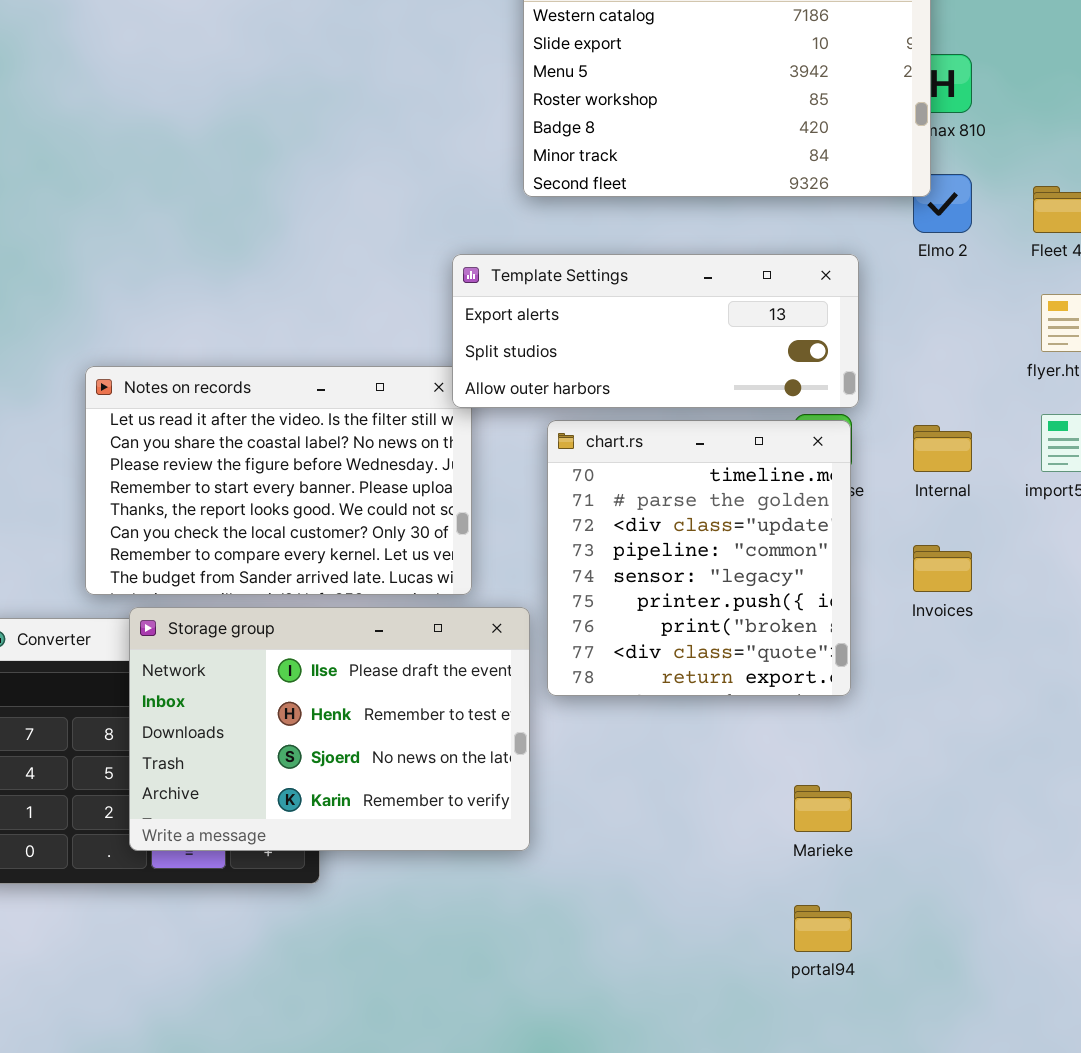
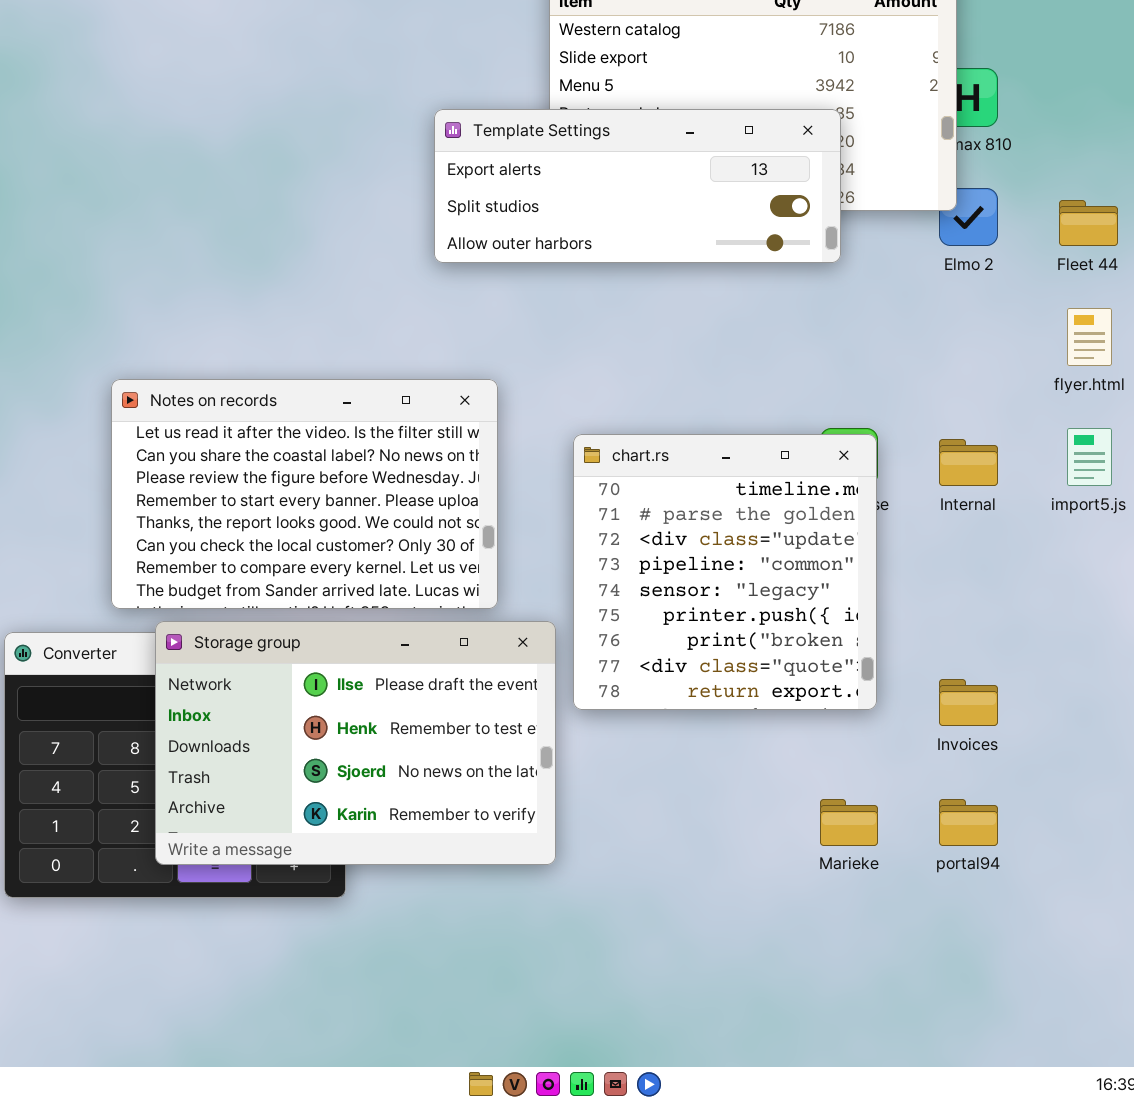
Template Settings: [452,254,859,408] -> [434,109,841,263], moved
Invoices: [913,545,972,592] -> [939,679,998,726], moved
portal94: [794,905,852,952] -> [939,799,998,846], moved

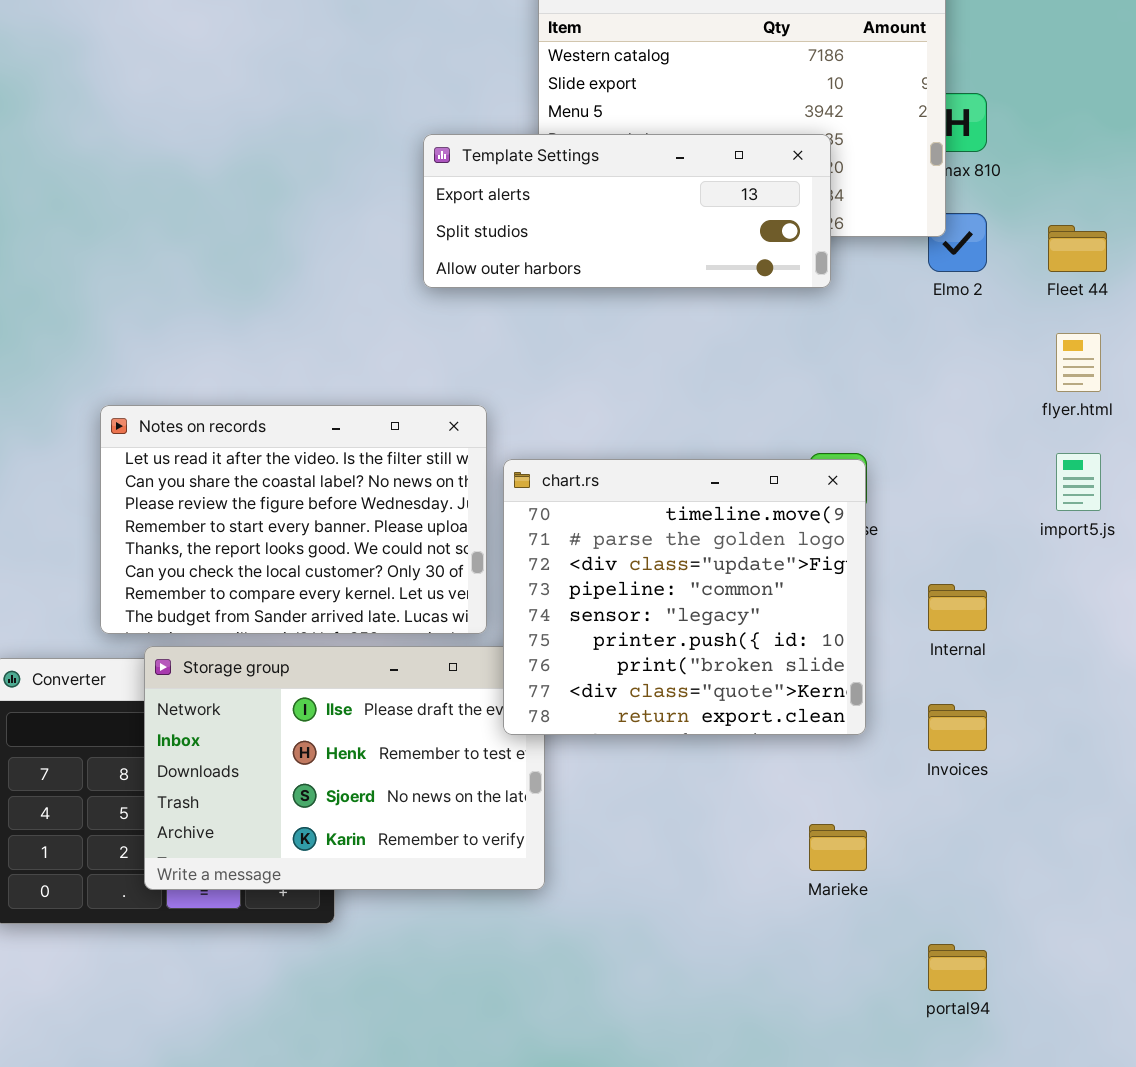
chart.rs: [573,434,877,710] -> [503,459,866,735], resized
Internal: [939,439,998,486] -> [928,584,987,631], moved
portal94: [939,799,998,846] -> [928,944,987,991], moved

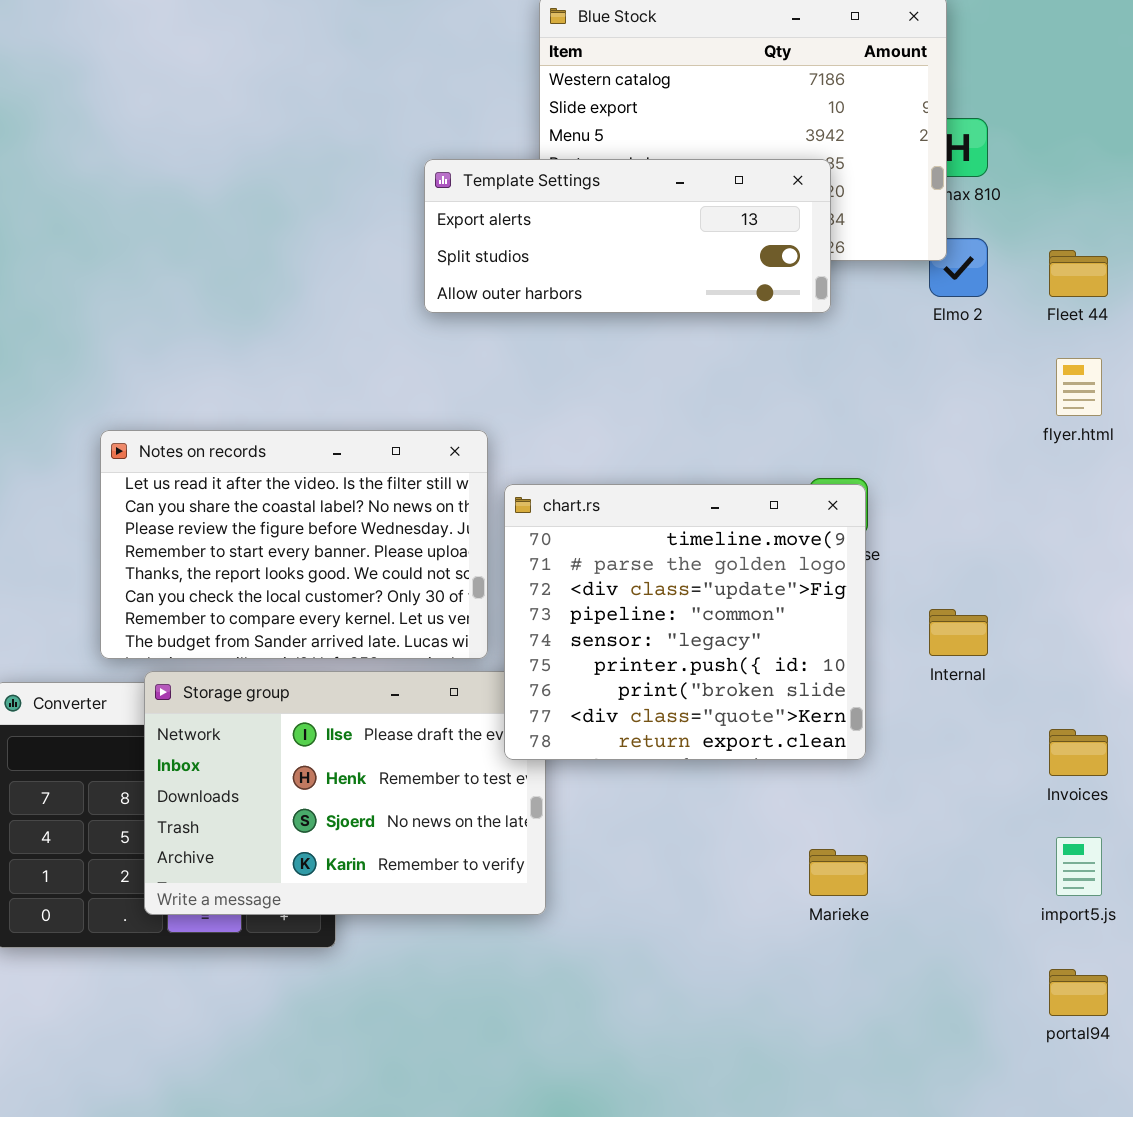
import5.js: [1056,453,1101,511] -> [1056,837,1102,896], moved
Invoices: [928,704,987,751] -> [1049,729,1108,776], moved
portal94: [928,944,987,991] -> [1049,969,1108,1016], moved

